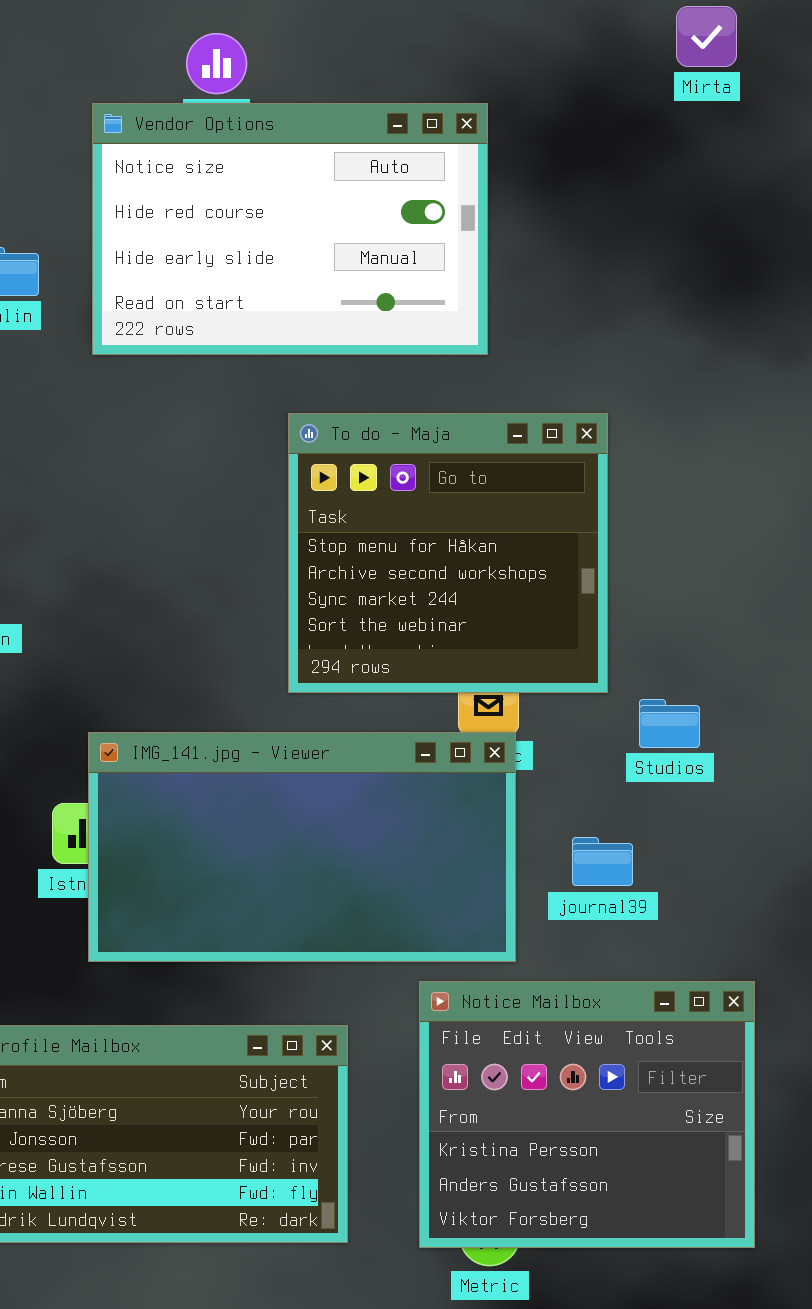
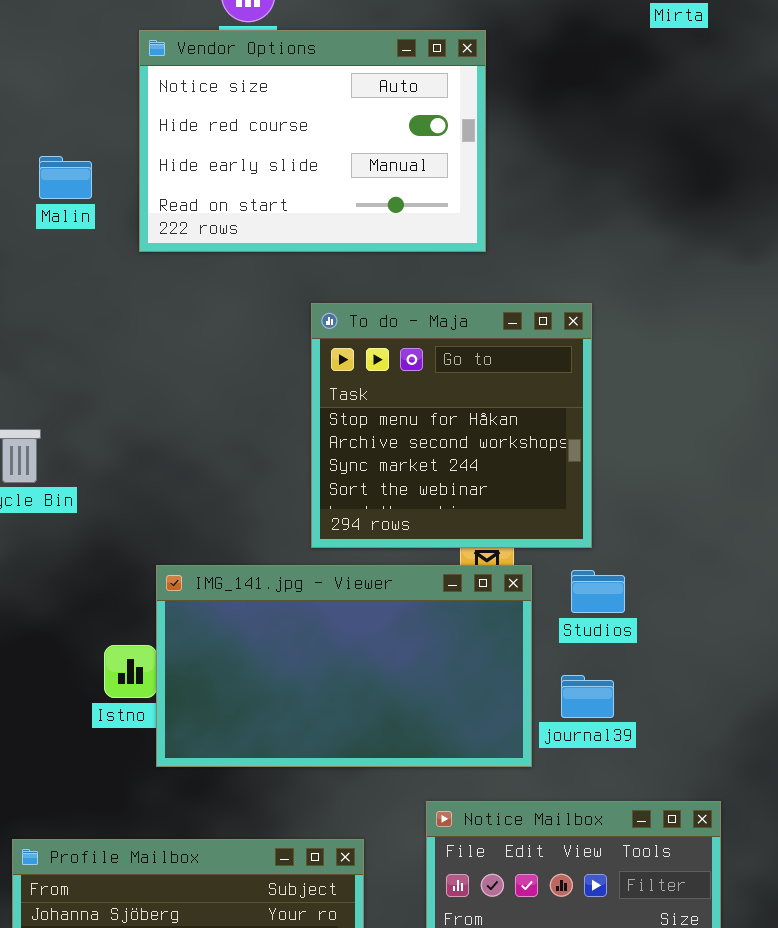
Studios: [639,699,700,748] -> [571,570,625,613], moved
IMG_141.jpg - Viewer: [88,732,516,962] -> [156,565,532,767], moved

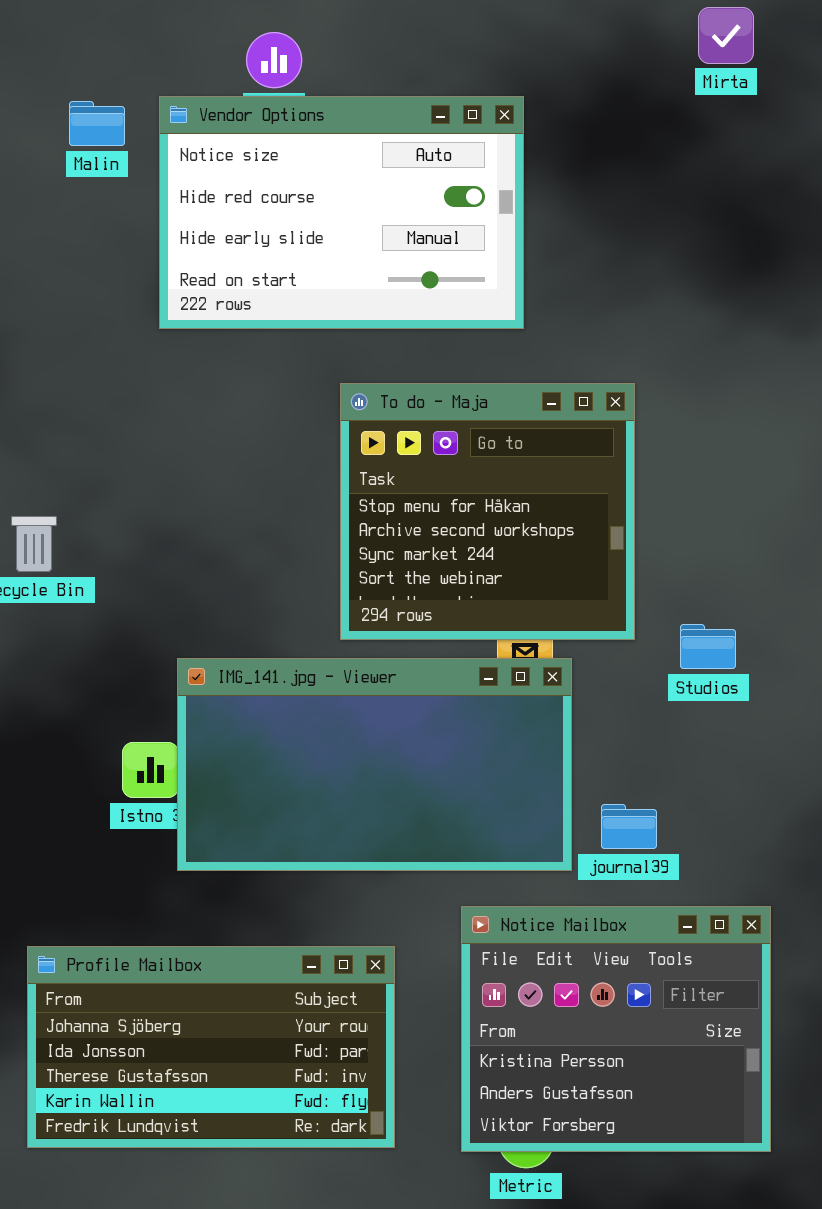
Malin: [39,156,92,199] -> [69,101,125,146], moved
Studios: [571,570,625,613] -> [680,624,736,669], moved
journal39: [561,675,614,718] -> [601,804,657,849], moved

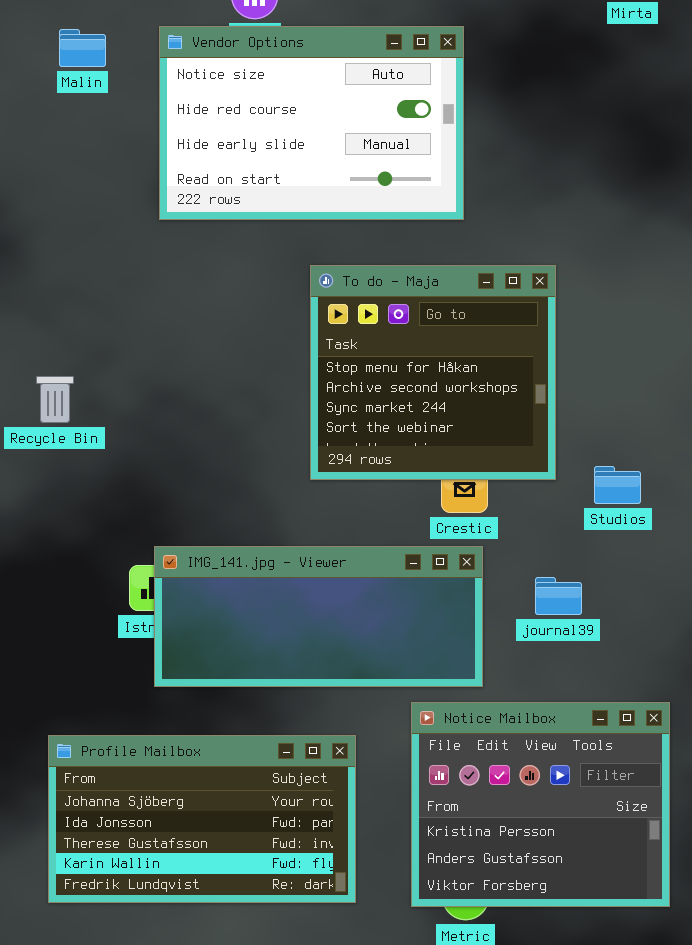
Malin: [69,101,125,146] -> [59,29,106,67], moved
IMG_141.jpg - Viewer: [177,658,572,871] -> [154,546,483,687], moved, resized
journal39: [601,804,657,849] -> [535,577,582,615], moved

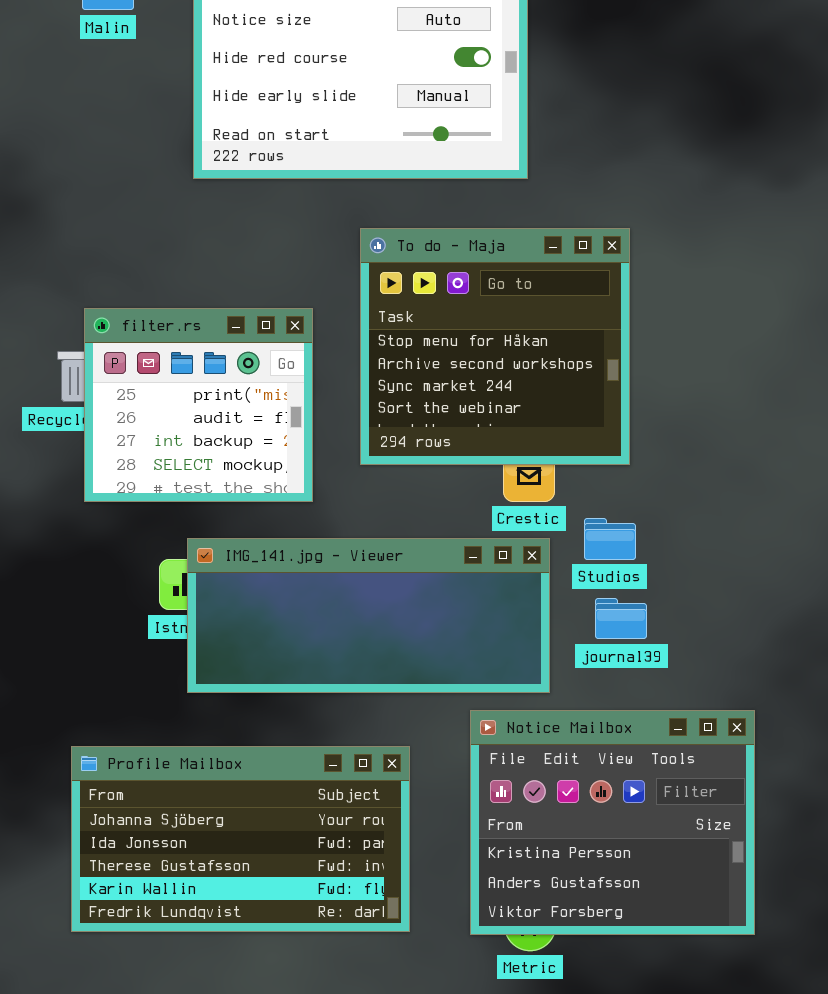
filter.rs: none -> [84,308,313,502], opened
Studios: [594,466,641,504] -> [584,518,636,560], moved
journal39: [535,577,582,615] -> [595,598,647,639], moved

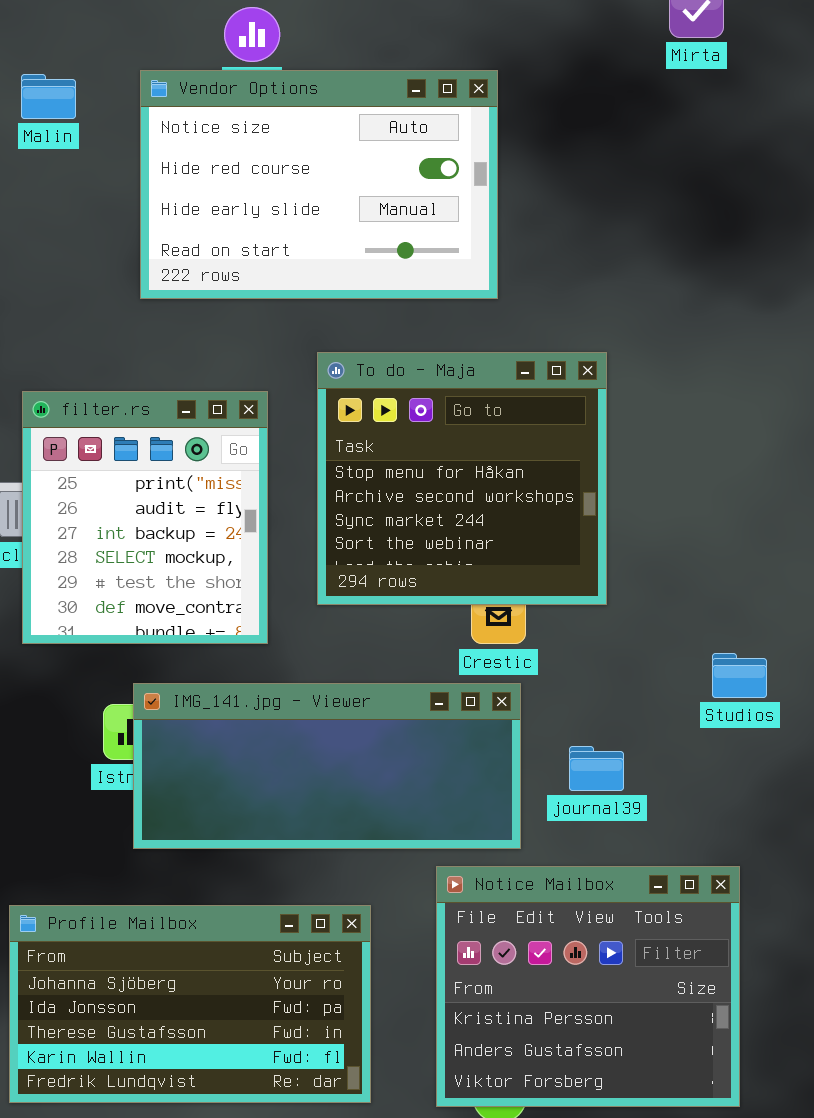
filter.rs: [84,308,313,502] -> [22,391,268,644], resized
Studios: [584,518,636,560] -> [712,653,767,698], moved

